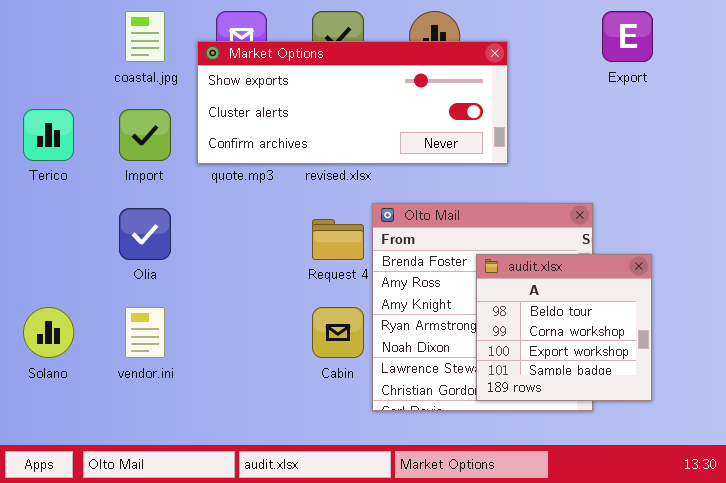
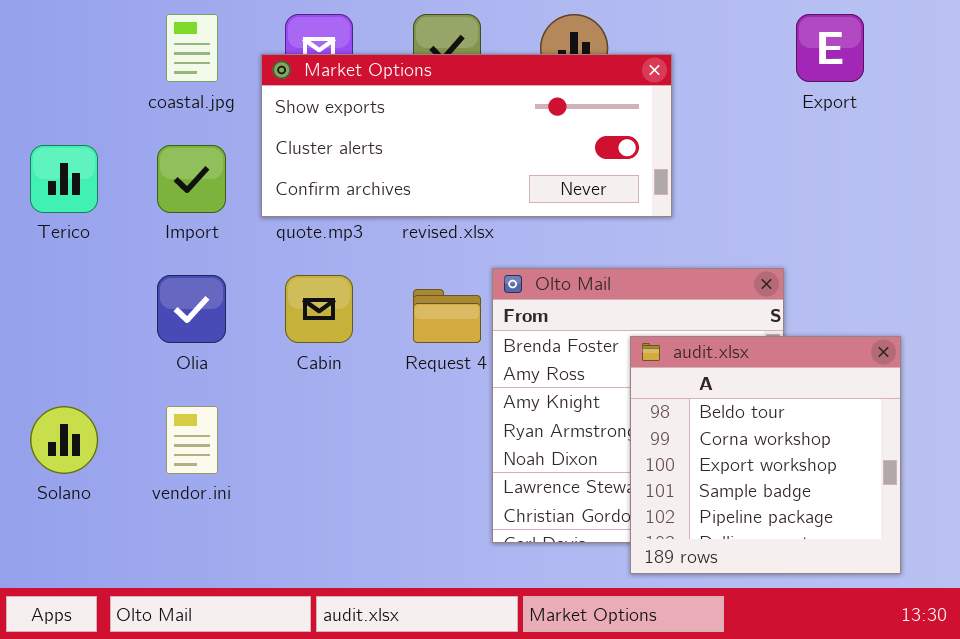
audit.xlsx: [476,254,652,401] -> [630,336,901,574], resized
Cabin: [312,307,364,358] -> [285,275,353,343], moved

